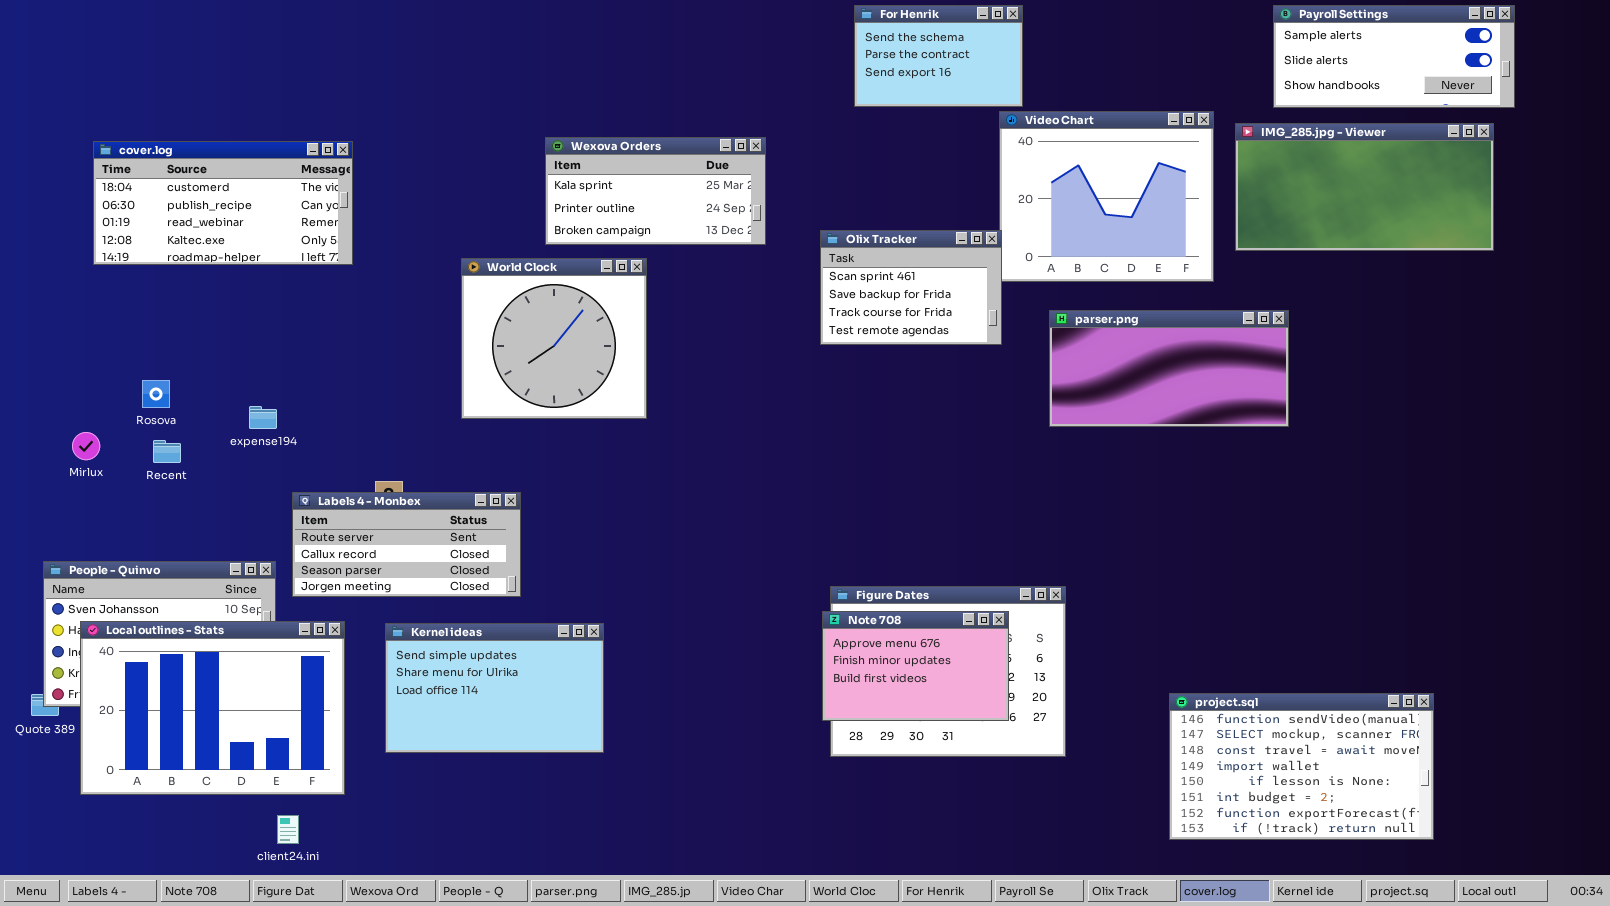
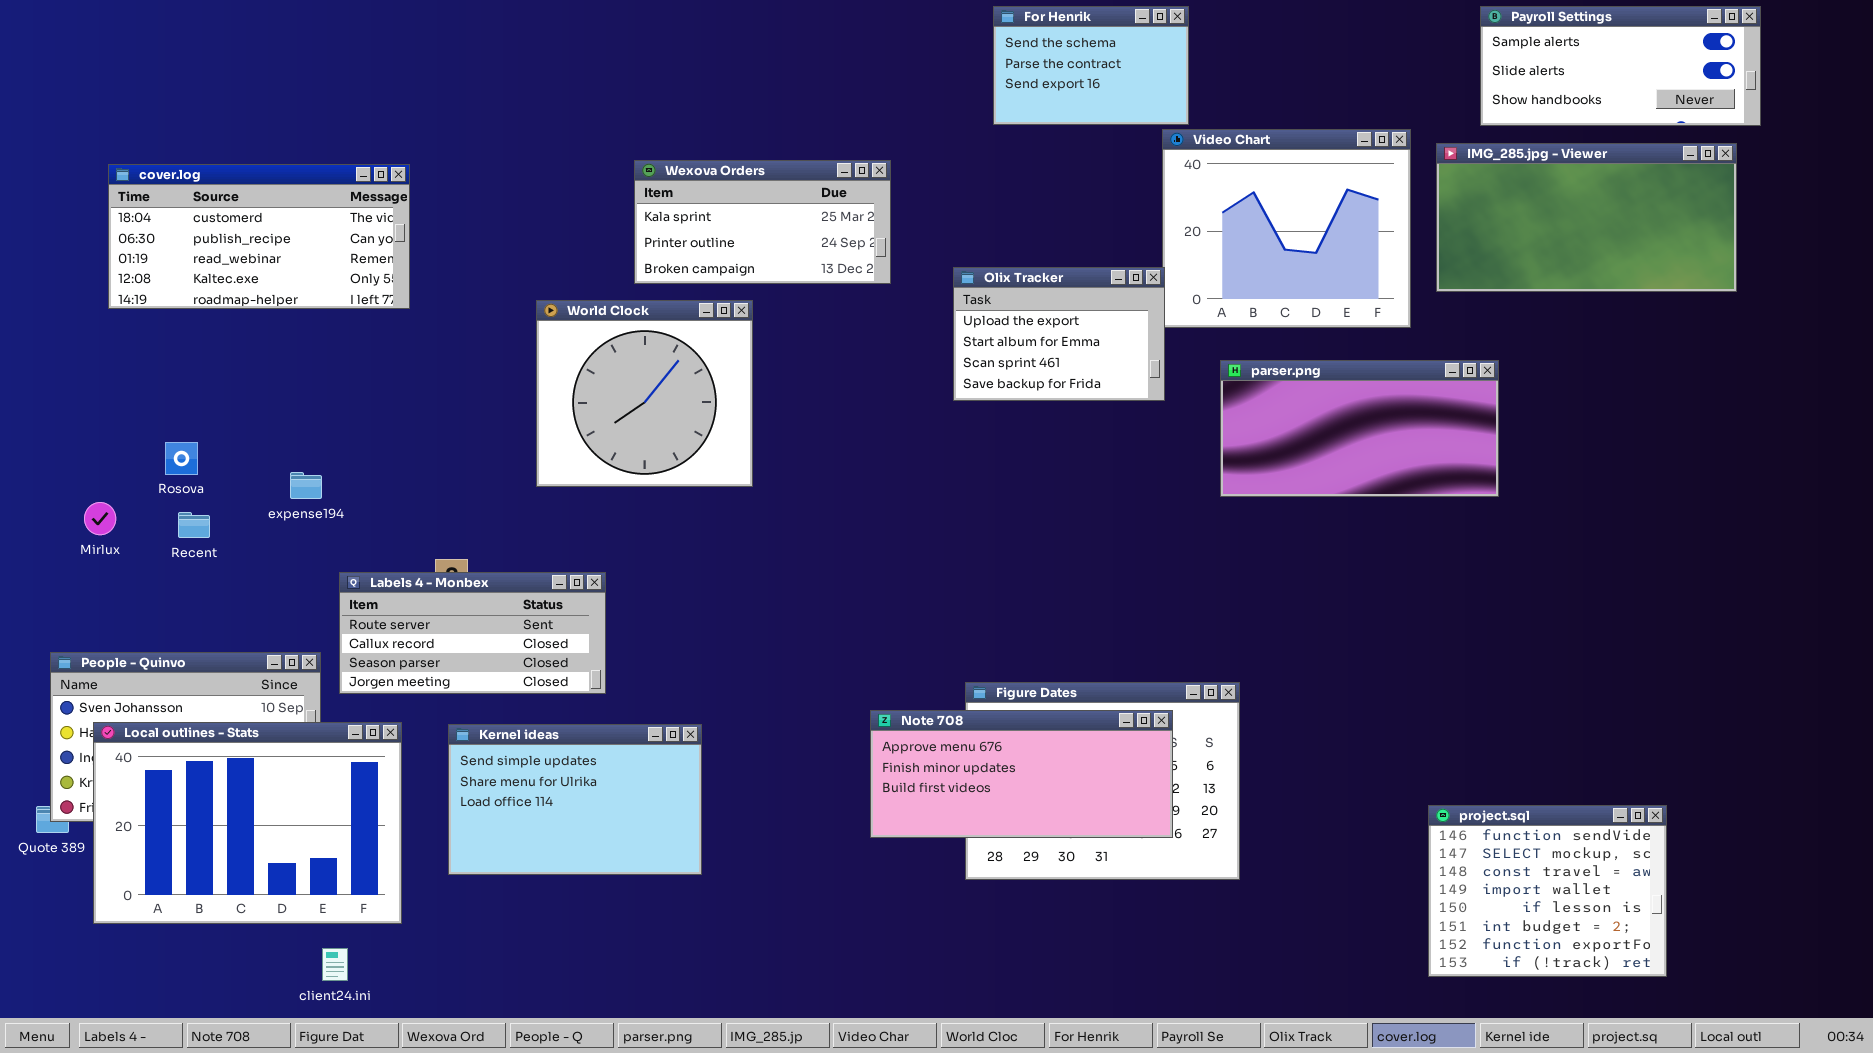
Olix Tracker: [820,230,1002,345] -> [953,267,1165,401], scrolled up 2 rows
Note 708: [822,611,1009,721] -> [870,710,1173,838], resized
project.sql: [1169,693,1434,840] -> [1428,805,1667,977], resized

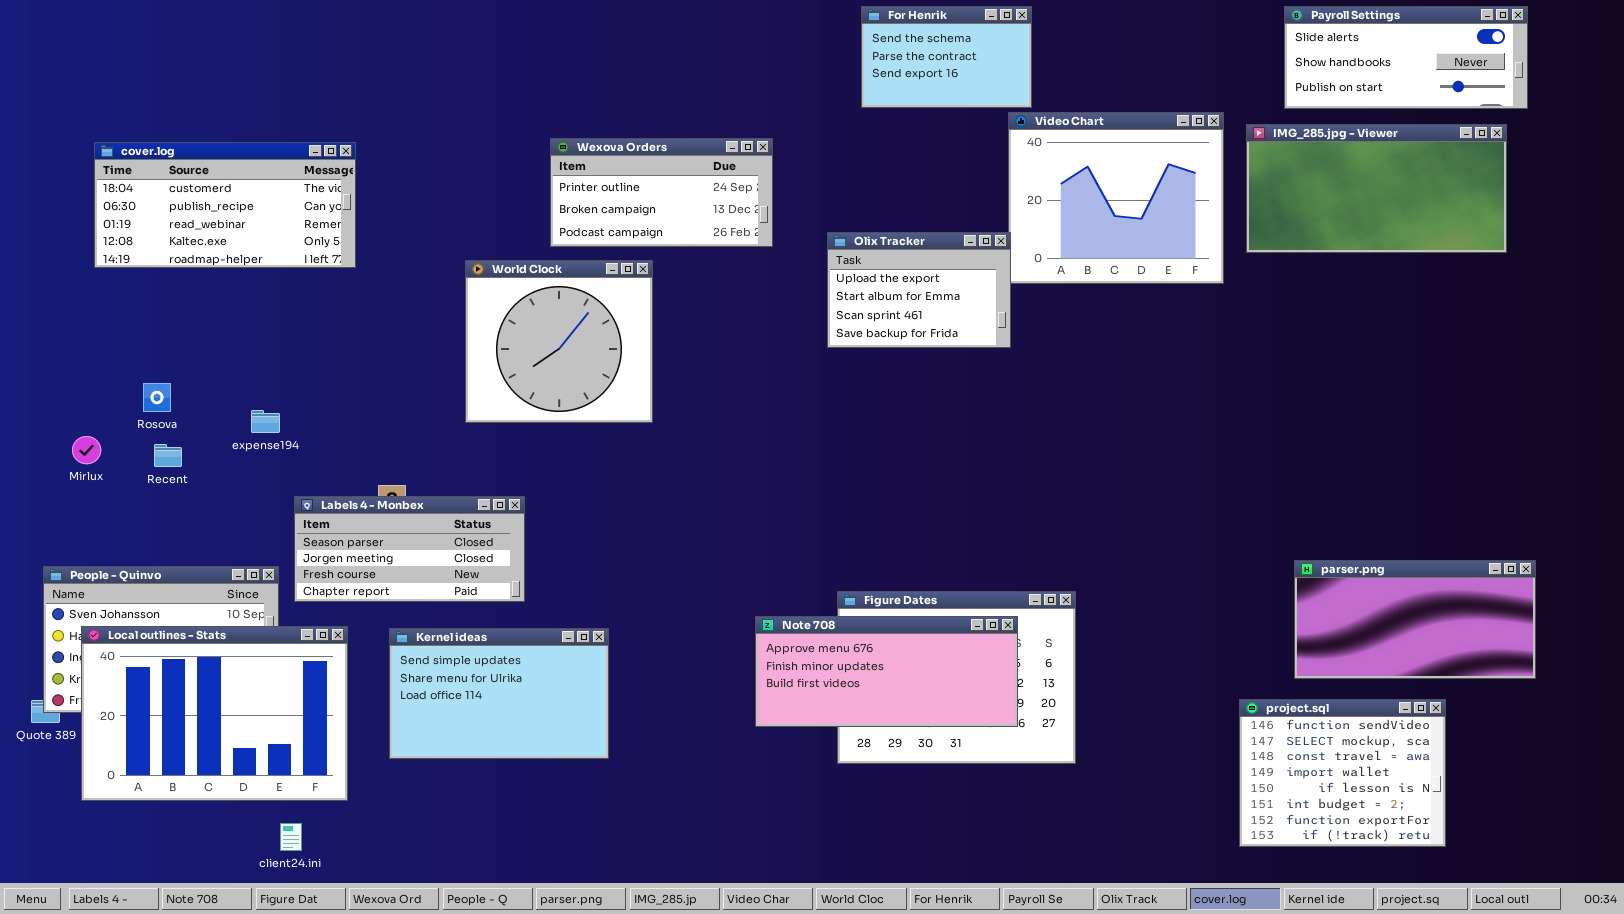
Payroll Settings: [1480,6,1761,126] -> [1284,6,1528,109], scrolled down 1 row
Wexova Orders: [634,160,891,284] -> [550,138,773,247], scrolled down 1 row
parser.png: [1220,360,1499,497] -> [1294,560,1536,679], moved
Labels 4 - Monbex: [339,572,606,694] -> [294,496,525,602], scrolled down 2 rows

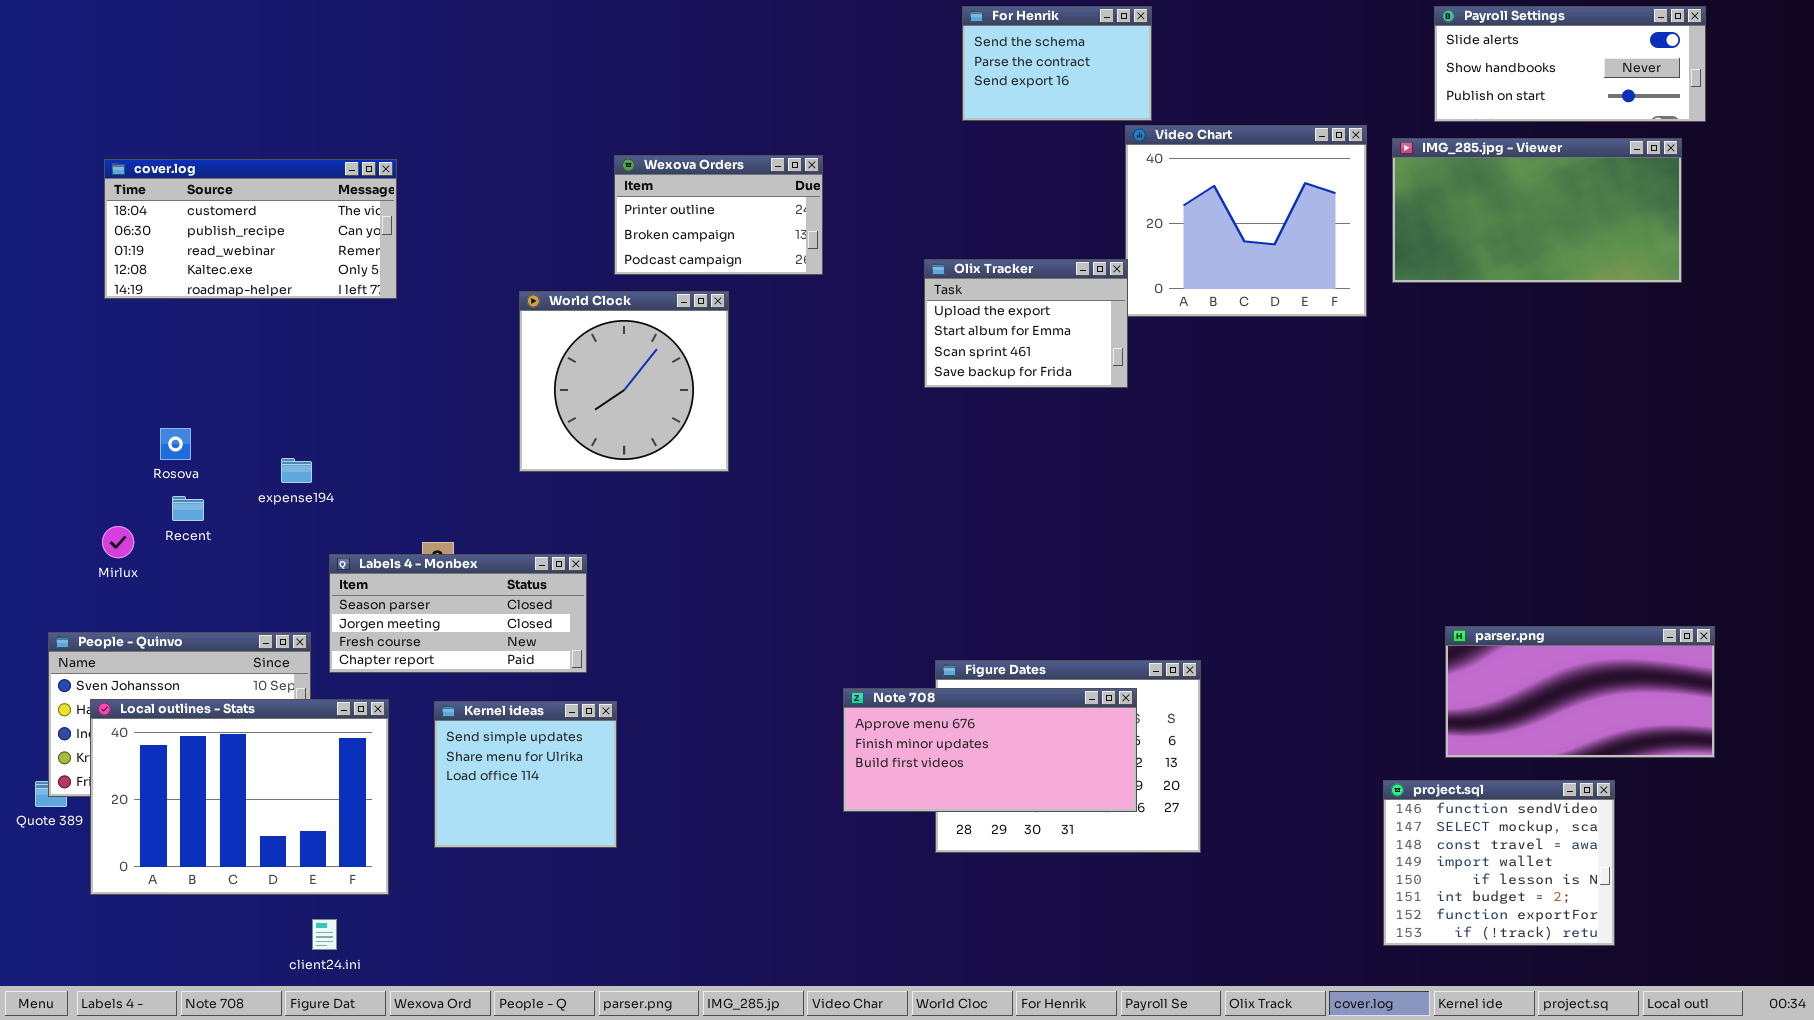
Wexova Orders: [550,138,773,247] -> [614,155,823,275], resized
Mirlux: [72,436,101,464] -> [102,526,134,558], moved
Kernel ideas: [389,628,609,759] -> [434,701,617,848], resized

